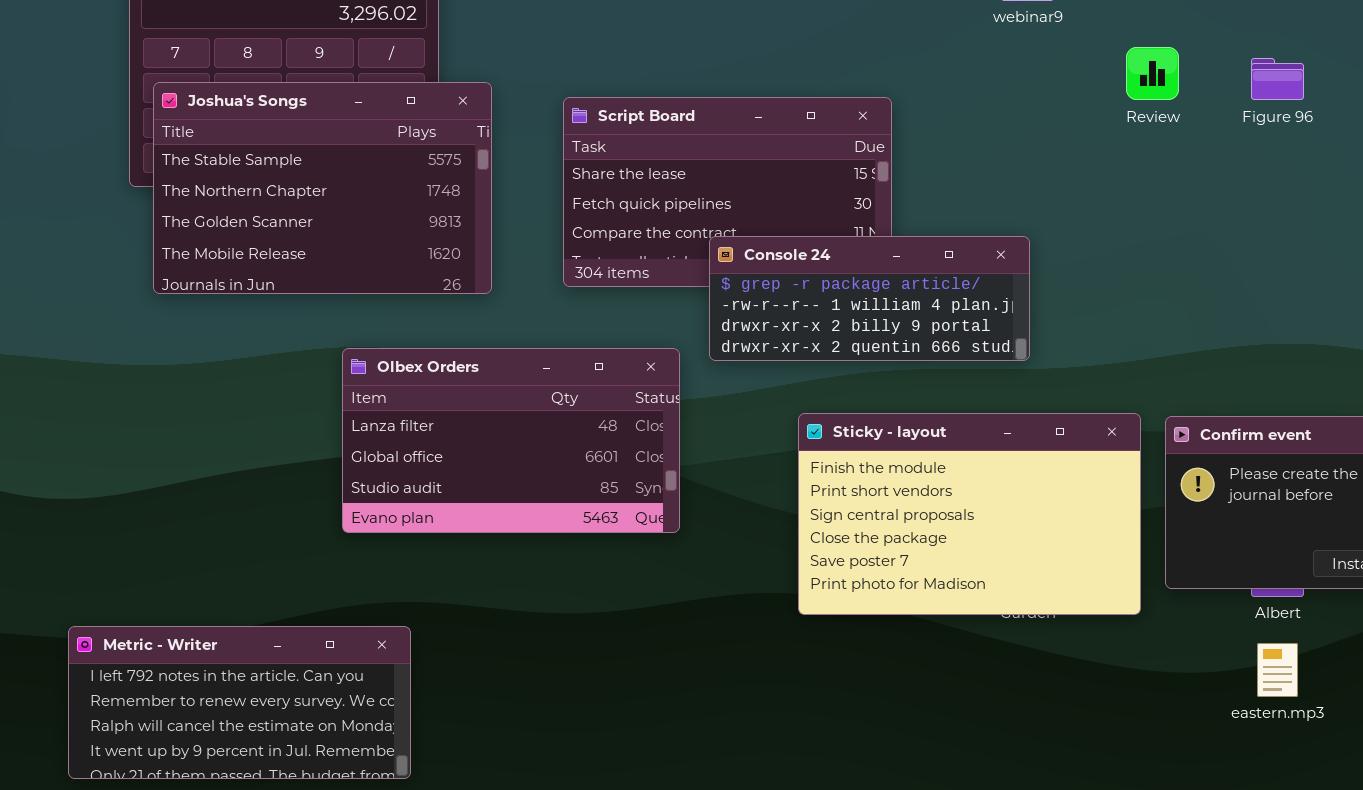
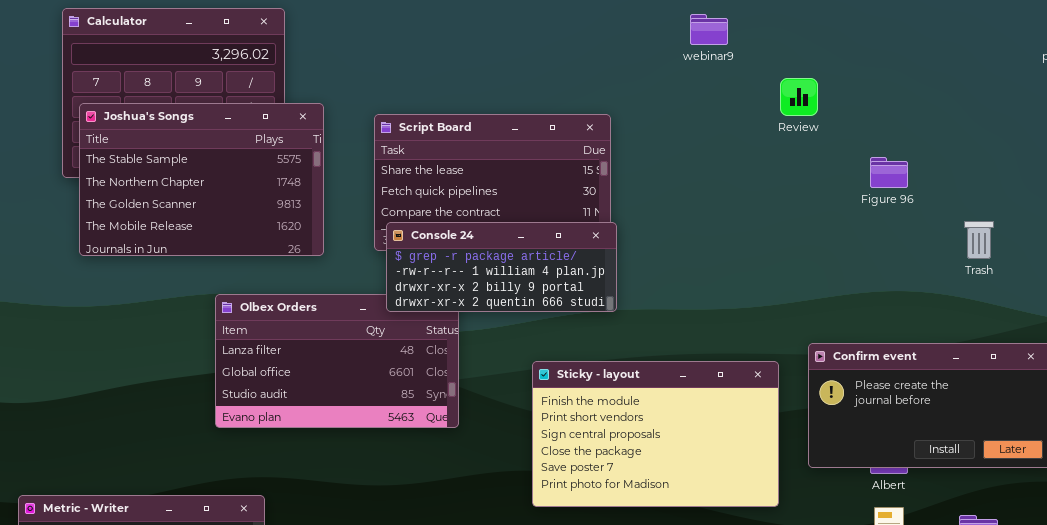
Figure 96: [1251,58,1304,100] -> [870,157,908,188], moved
Console 24: [709,236,1030,361] -> [386,222,617,312], moved
Sticky - layout: [798,413,1141,615] -> [532,361,779,507], moved

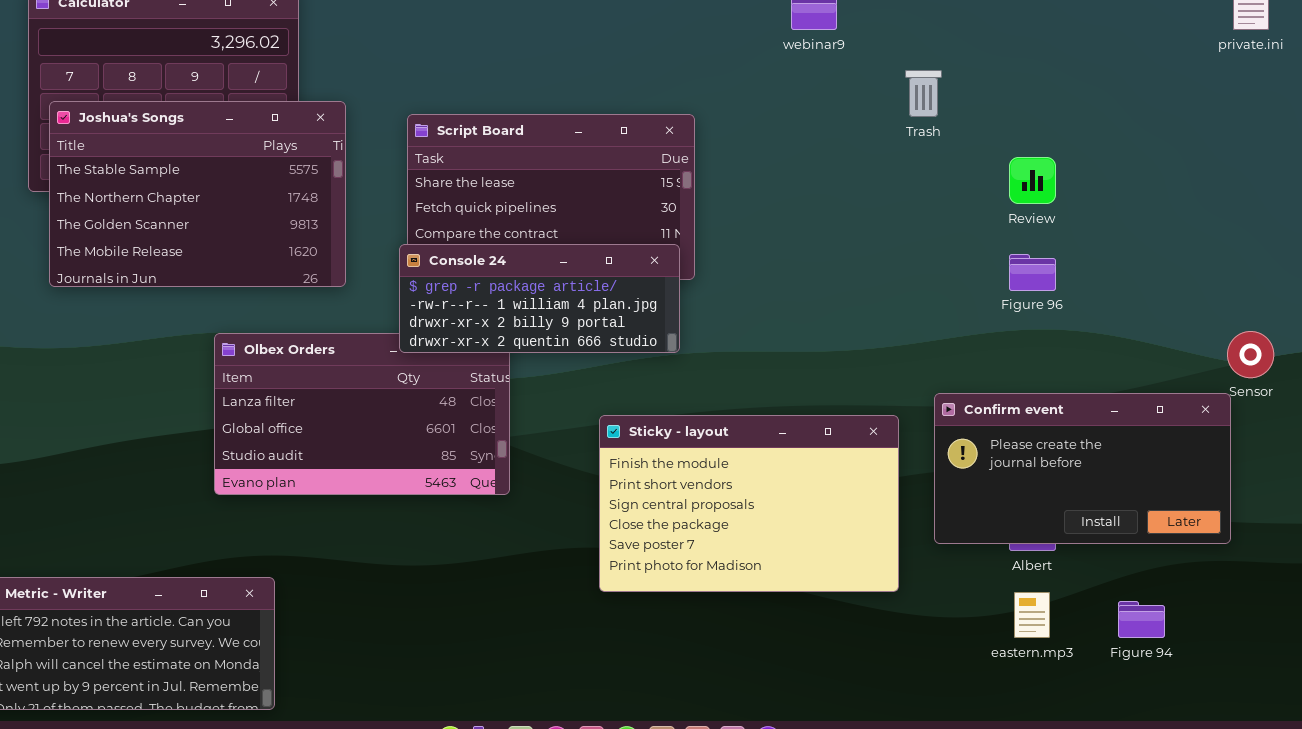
Review: [780,78,818,116] -> [1009,157,1056,204], moved
Figure 96: [870,157,908,188] -> [1009,254,1056,291], moved
Trash: [964,221,994,259] -> [905,70,942,117], moved
Console 24: [386,222,617,312] -> [399,244,680,353], moved

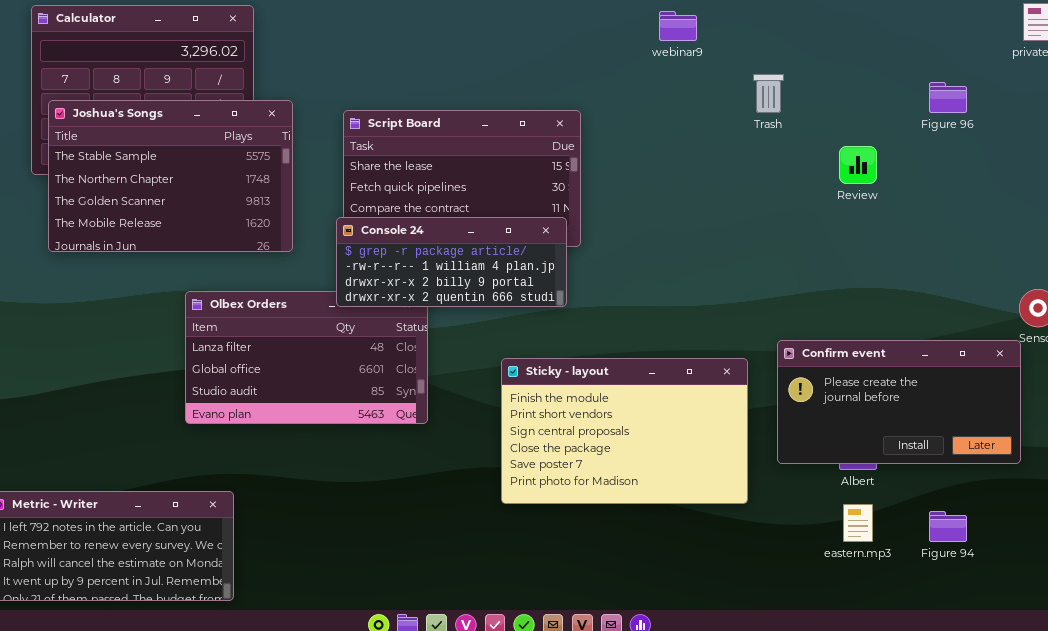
Figure 96: [1009,254,1056,291] -> [929,82,967,113], moved

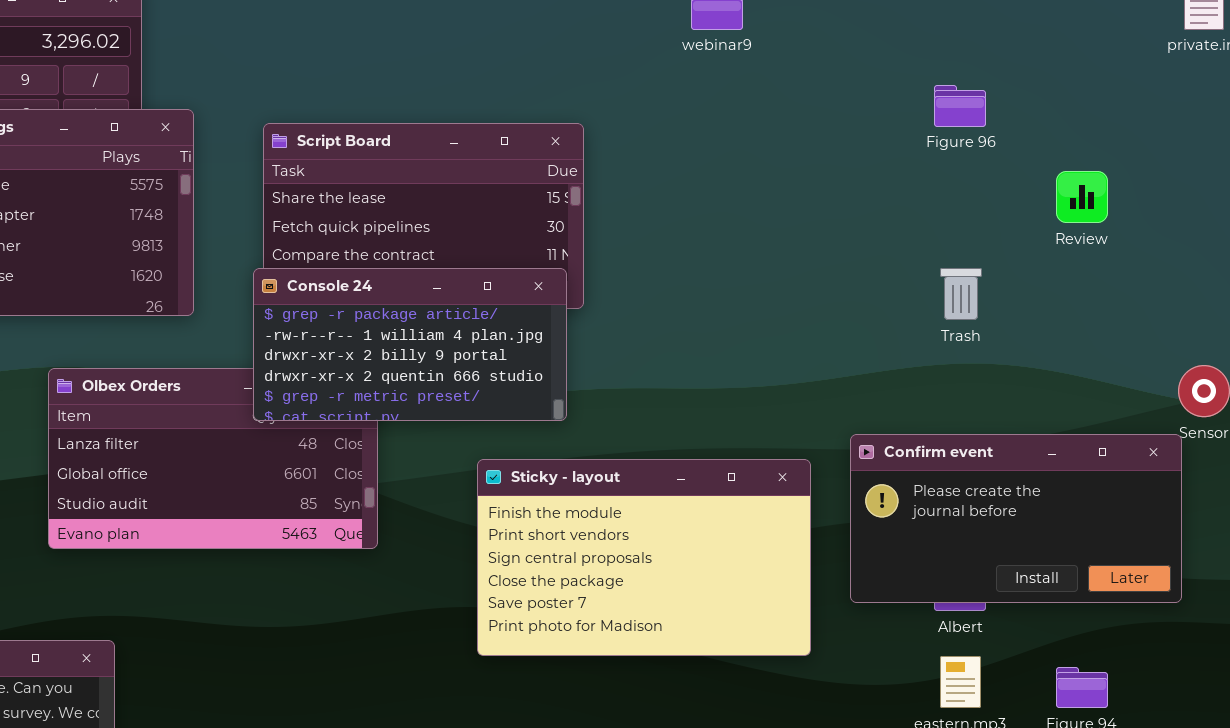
Trash: [753,74,784,113] -> [940,268,982,320], moved
Figure 96: [929,82,967,113] -> [934,85,986,127], moved
Review: [839,146,877,184] -> [1056,171,1108,223], moved
Console 24: [336,217,567,307] -> [253,268,567,421], resized

